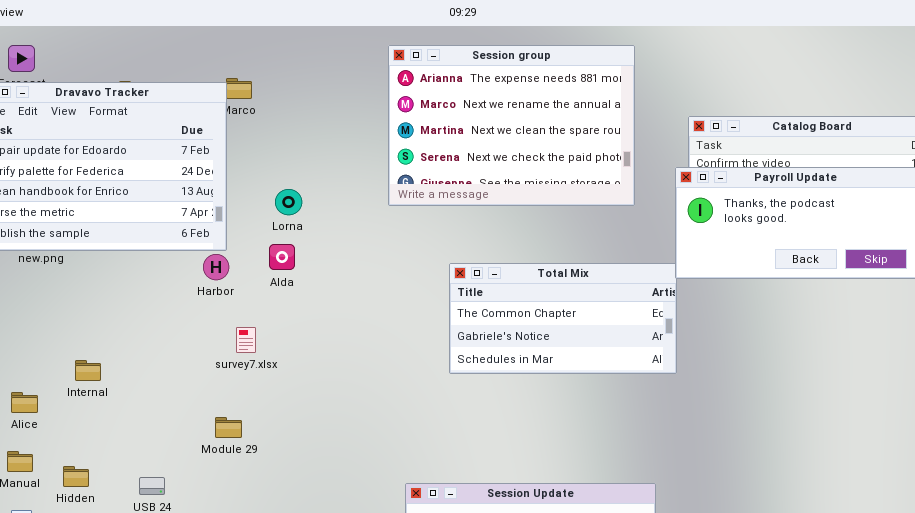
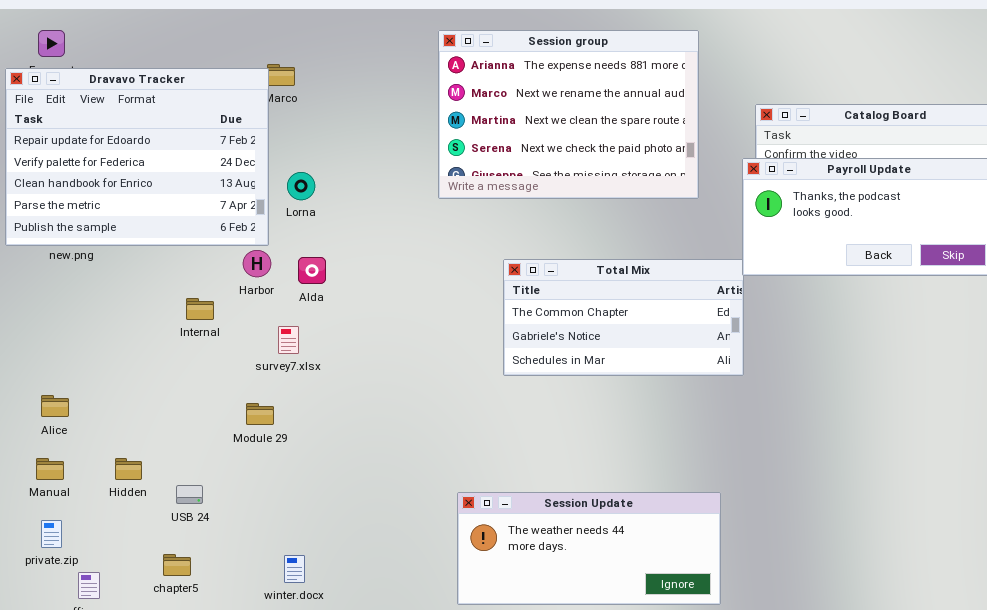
Lorna: [275,189,302,215] -> [287,172,315,200], moved
Alda: [269,244,295,270] -> [298,257,326,284], moved
Internal: [75,360,101,381] -> [186,298,214,320], moved
Module 29: [215,417,242,438] -> [246,403,274,425], moved
Hidden: [63,466,89,487] -> [115,458,142,480], moved

